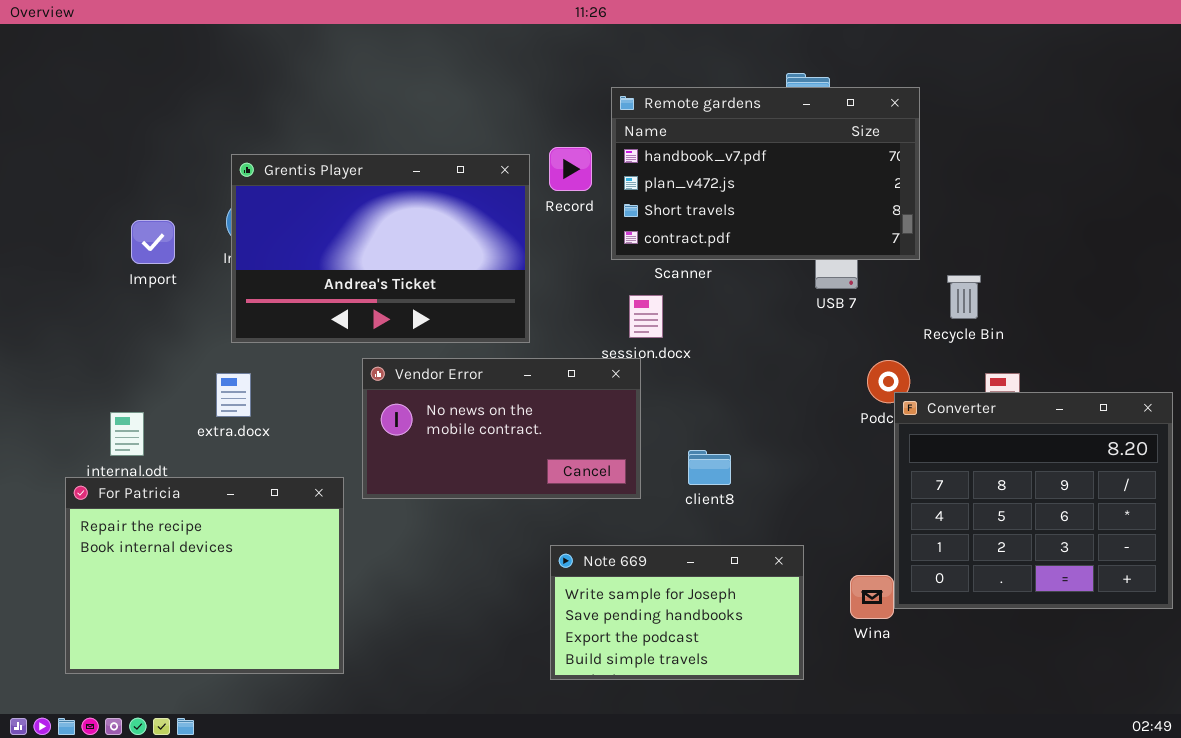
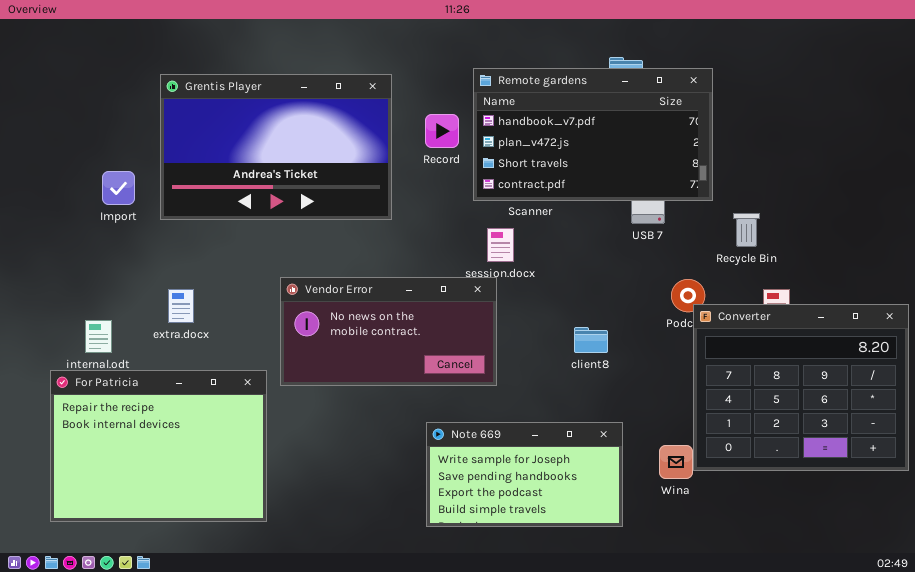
Grentis Player: [231,154,530,343] -> [160,74,392,220], moved
client8: [688,450,731,485] -> [574,327,608,353], moved

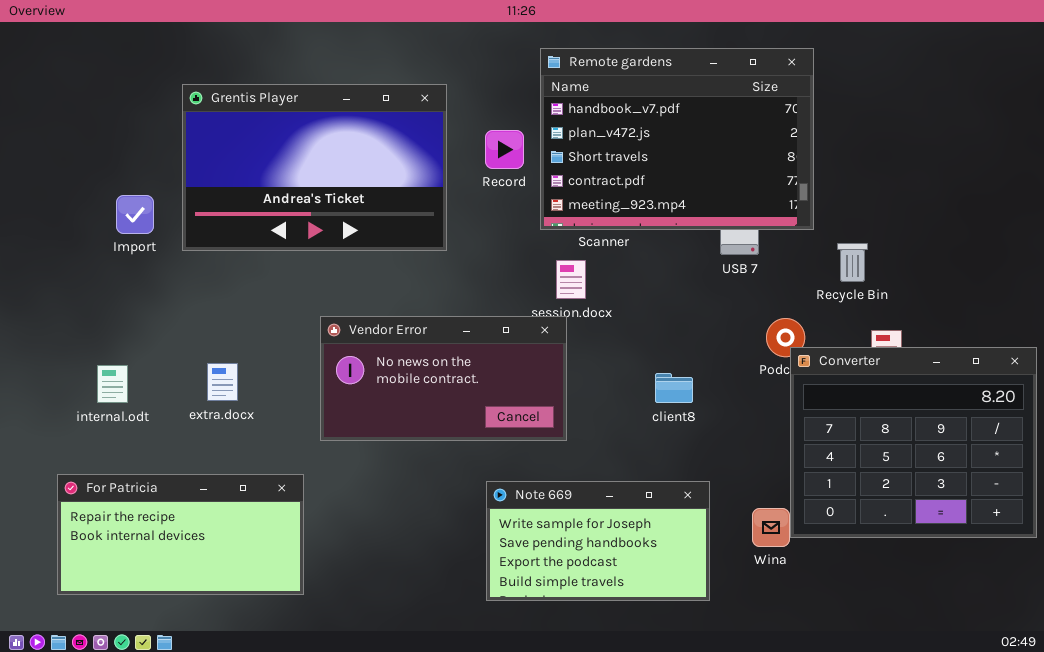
Remote gardens: [473,68,713,201] -> [540,48,814,230], resized
extra.docx: [168,289,194,323] -> [207,363,238,401], moved
For Patricia: [50,370,267,522] -> [57,474,304,595], resized

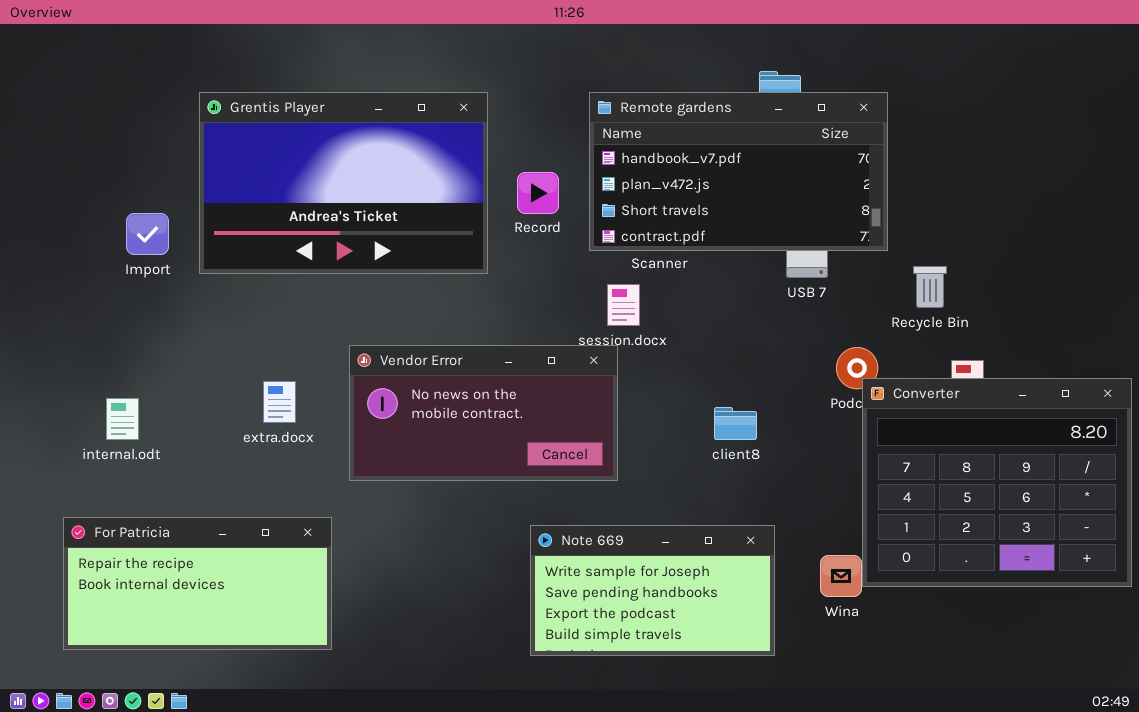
Remote gardens: [540,48,814,230] -> [589,92,888,251], resized
Record: [485,130,524,169] -> [517,172,559,214], moved
extra.docx: [207,363,238,401] -> [263,381,296,423], moved

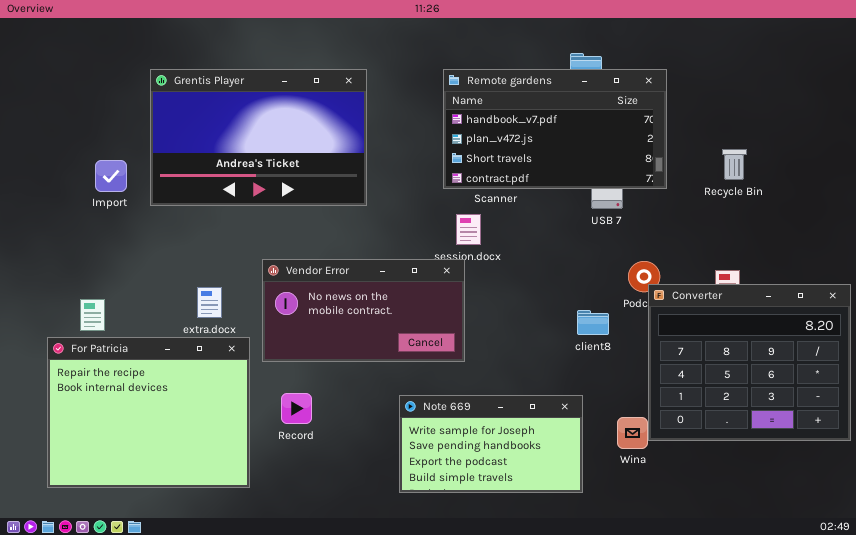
Record: [517,172,559,214] -> [281,393,312,424], moved
Recycle Bin: [913,266,947,308] -> [722,149,747,180], moved
client8: [714,407,757,440] -> [577,310,609,335], moved
For Patricia: [63,517,332,650] -> [47,337,250,488], resized

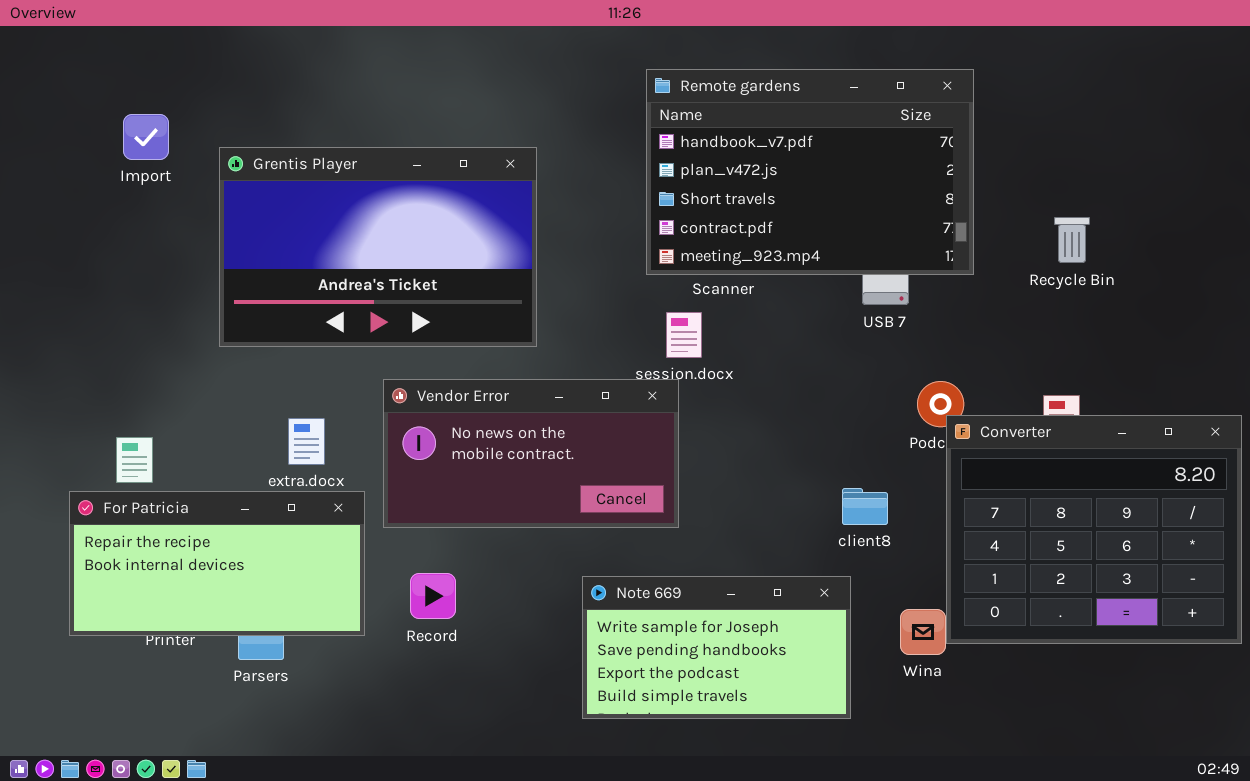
Grentis Player: [150,69,367,206] -> [219,147,537,347], moved
Remote gardens: [443,69,667,189] -> [646,69,974,275], resized
Import: [95,160,127,192] -> [123,114,169,160], moved
client8: [577,310,609,335] -> [842,488,888,525], moved
For Patricia: [47,337,250,488] -> [69,491,365,636], resized

